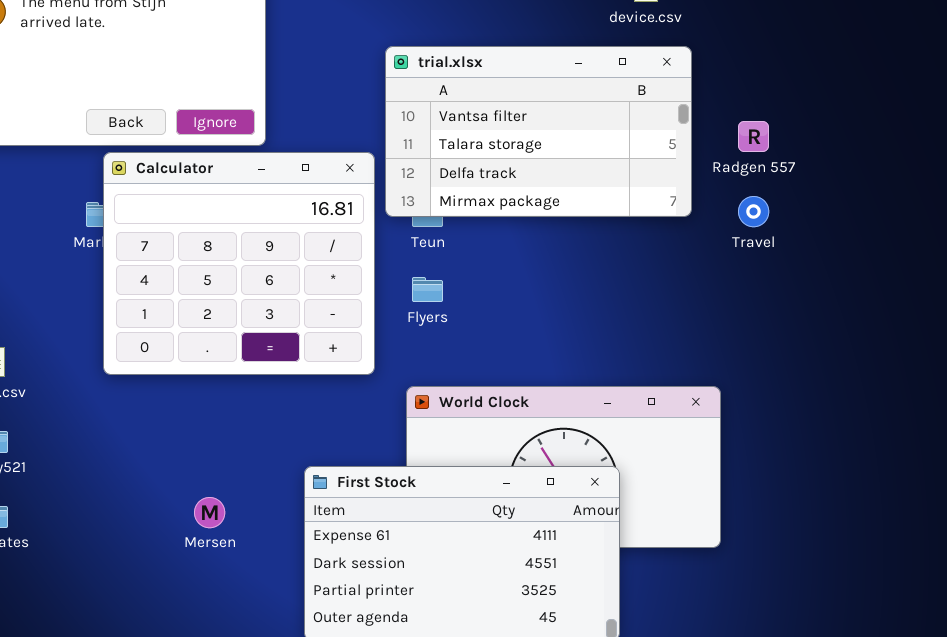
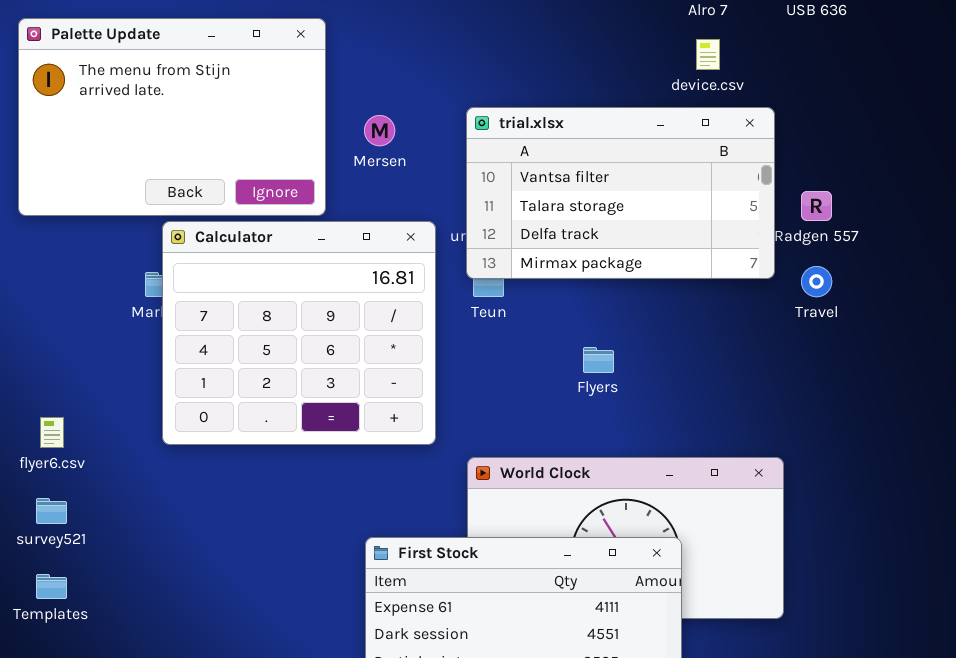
trial.xlsx: [385,46,692,217] -> [466,107,775,279], moved
Flyers: [412,277,443,302] -> [583,347,614,373], moved
Mersen: [194,497,225,528] -> [364,115,395,146], moved

